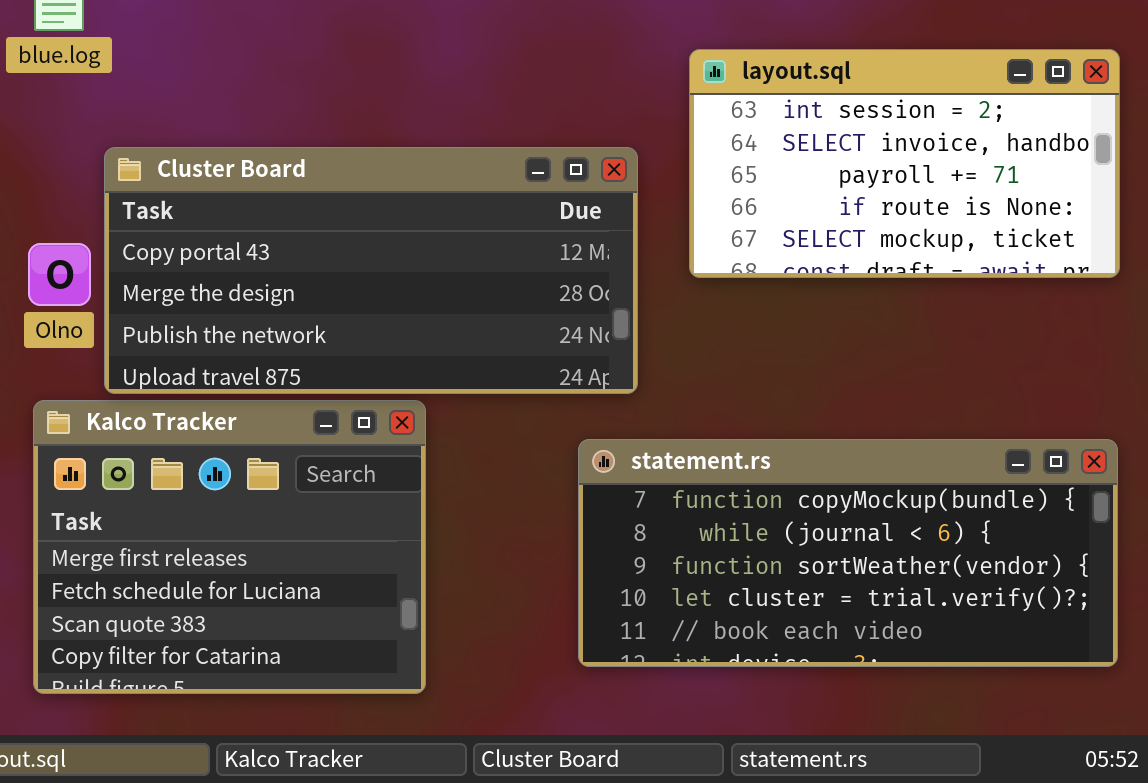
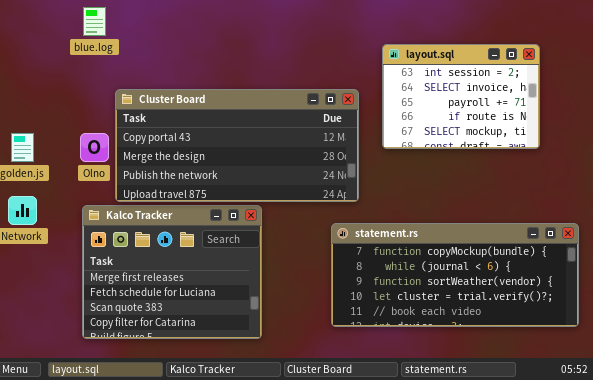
layout.sql: [689,49,1120,278] -> [382,44,540,149], resized

